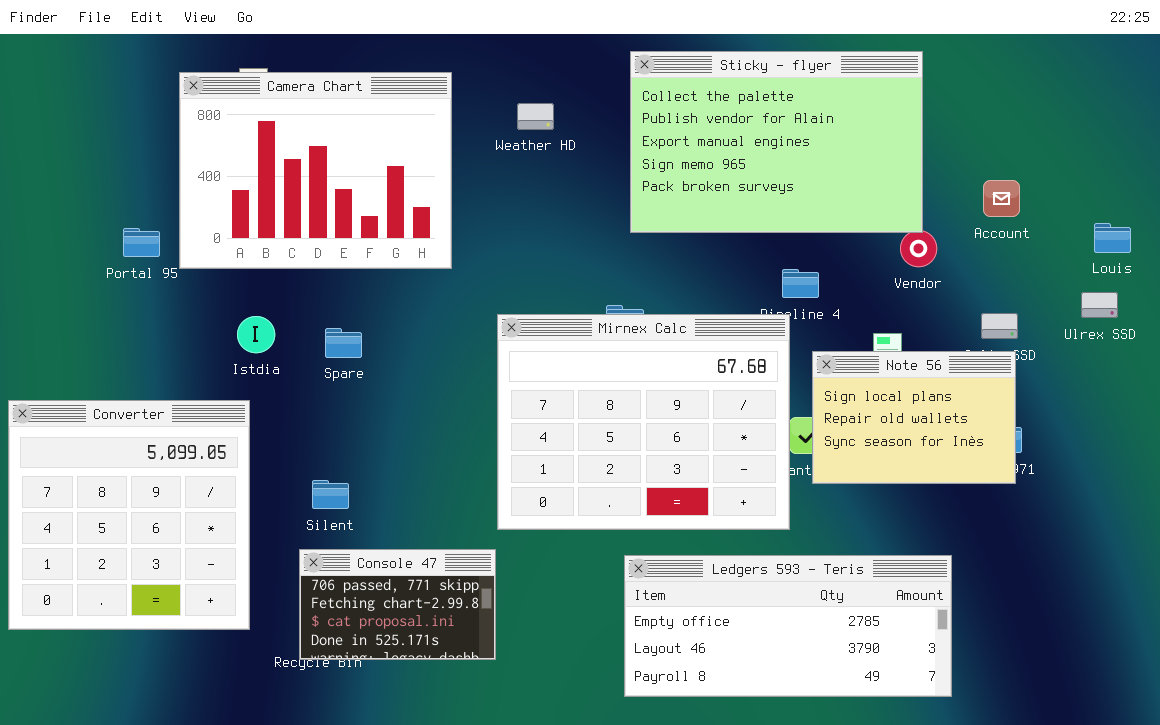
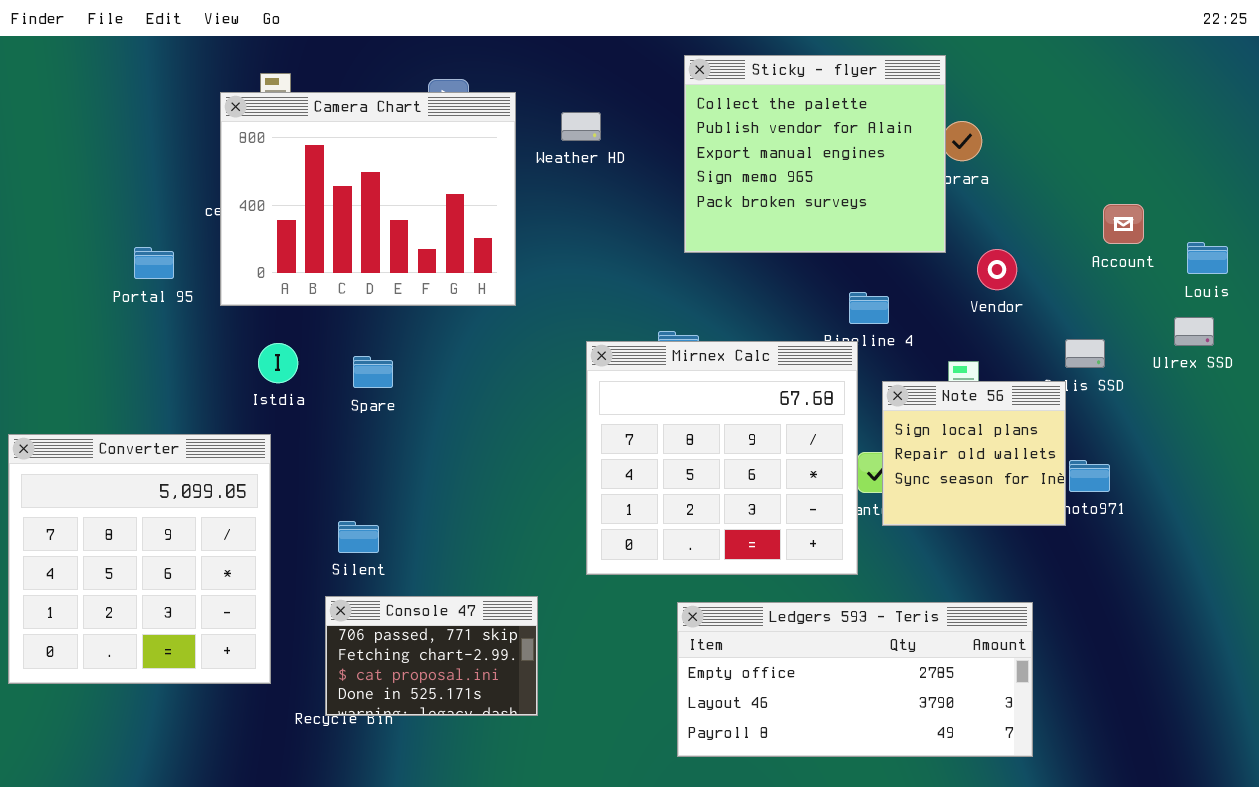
Sticky - flyer: [630,51,923,233] -> [684,55,946,253], resized
Camera Chart: [179,72,452,269] -> [220,92,516,306], moved
Account: [983,180,1020,217] -> [1103,204,1144,244], moved
Mirnex Calc: [497,314,790,530] -> [586,341,858,575], resized
Note 56: [812,351,1016,484] -> [882,381,1066,526], resized

